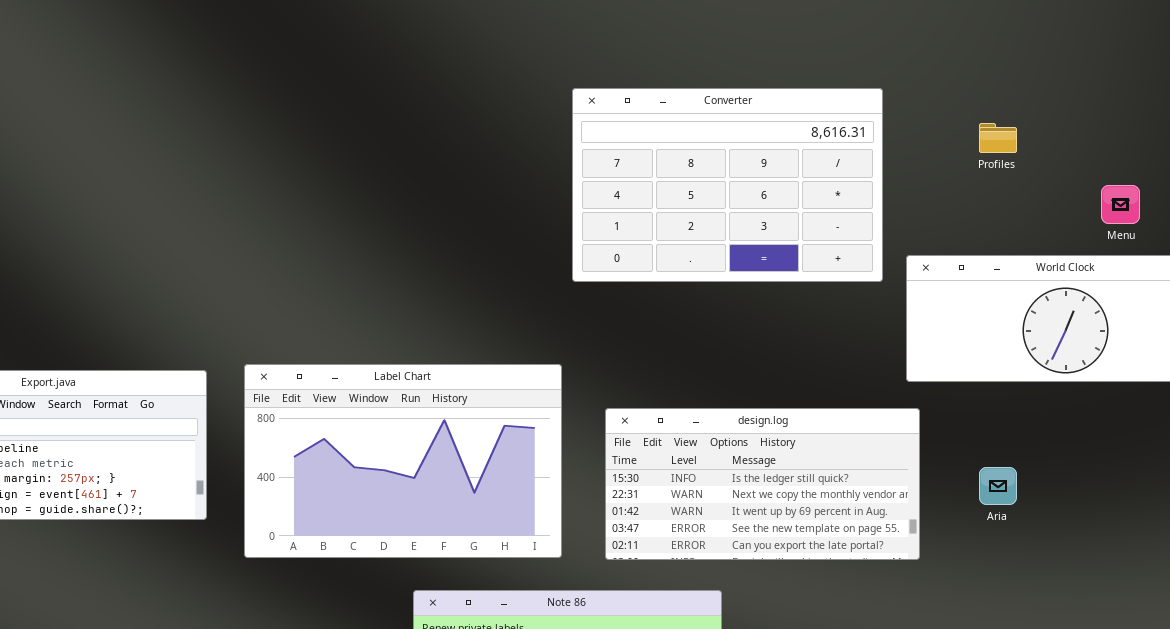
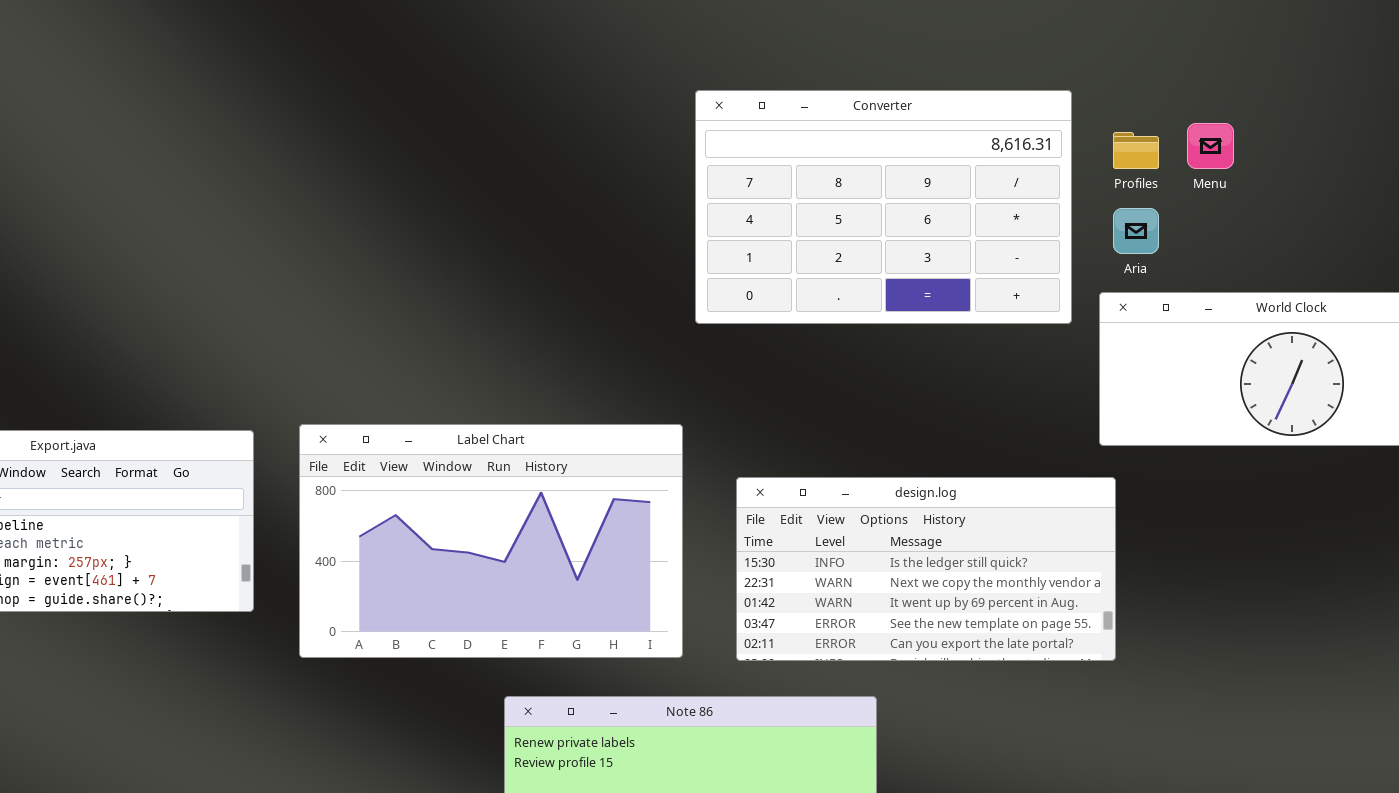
Profiles: [979,123,1017,153] -> [1113,132,1159,169], moved
Menu: [1101,185,1140,224] -> [1187,123,1234,169], moved
Aria: [979,467,1017,505] -> [1113,208,1159,254], moved

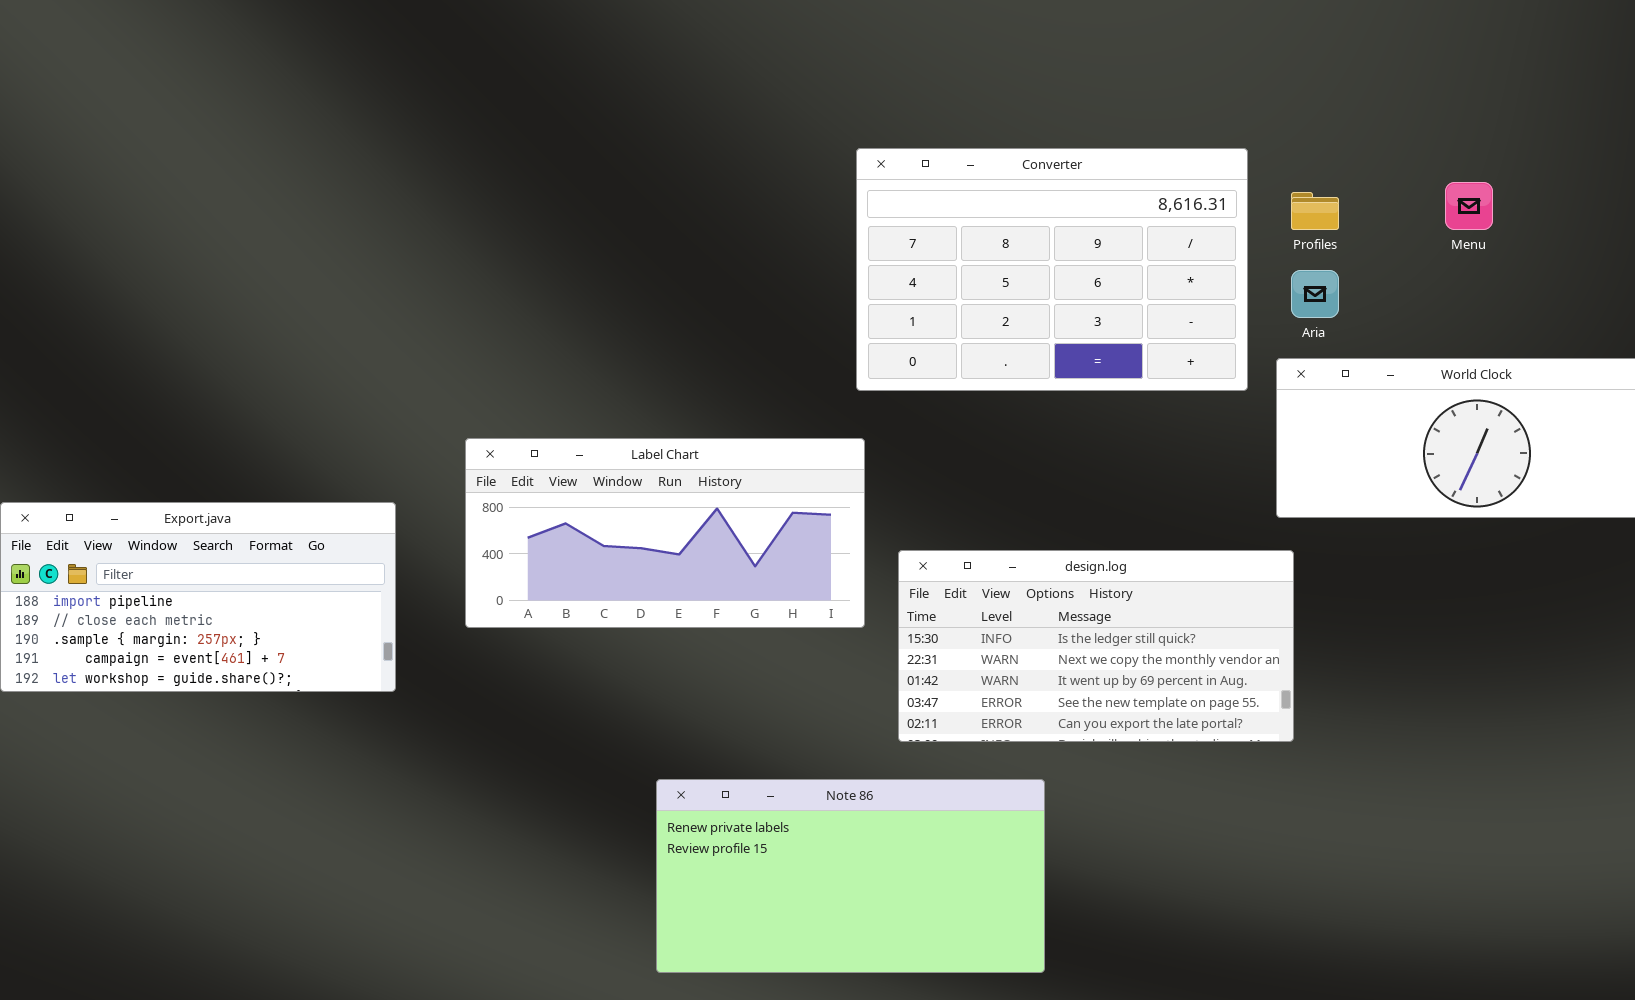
Menu: [1187,123,1234,169] -> [1445,182,1493,230], moved
Label Chart: [299,424,683,658] -> [465,438,865,628], moved, resized

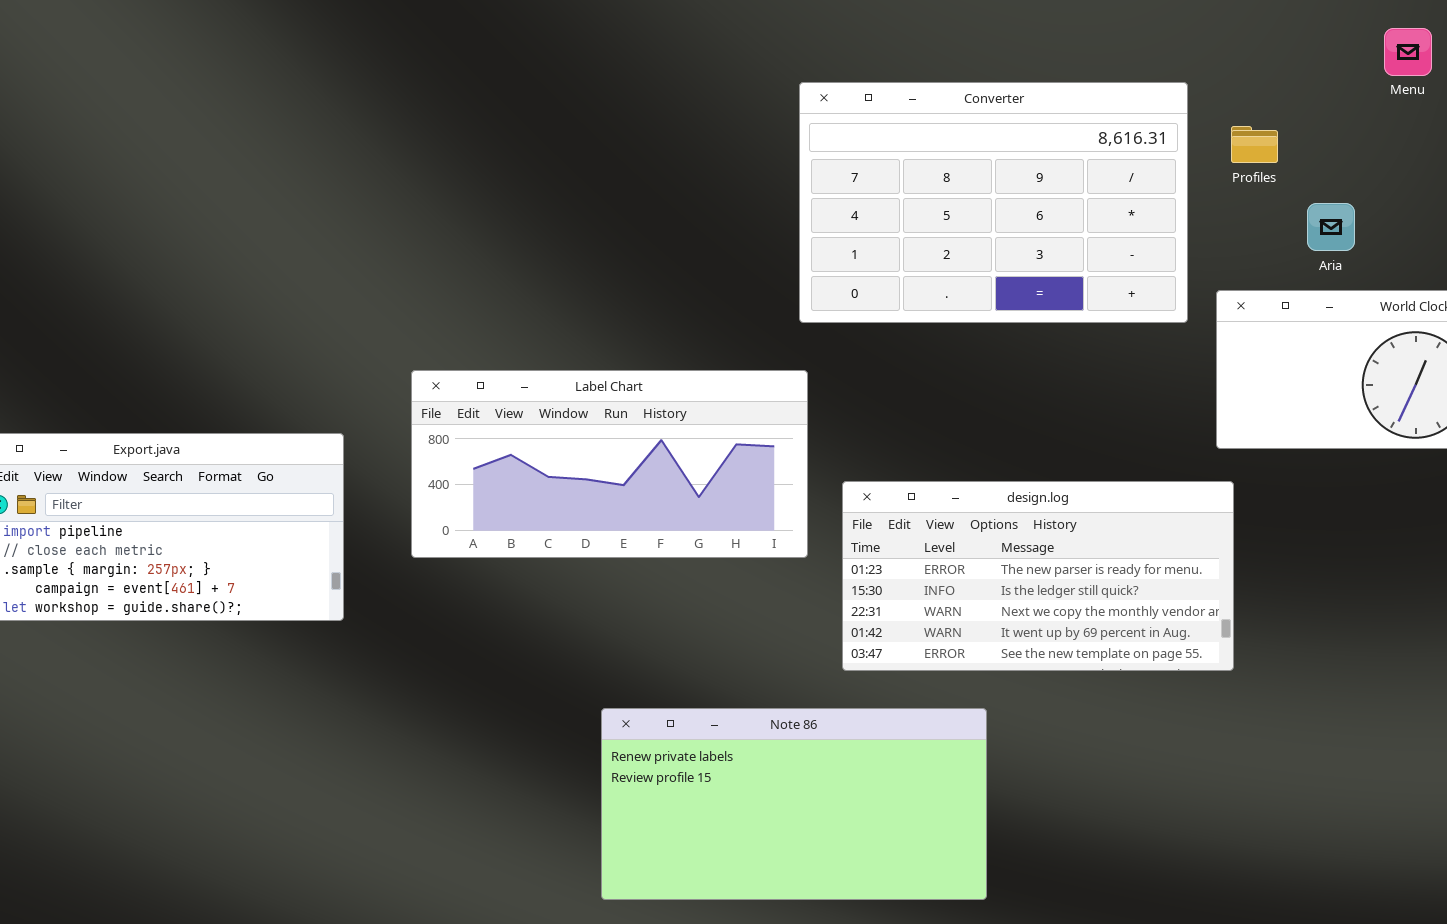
Menu: [1445,182,1493,230] -> [1384,28,1432,76], moved
Aria: [1291,270,1339,318] -> [1307,203,1355,251], moved
design.log: [898,550,1294,742] -> [842,481,1234,671], scrolled up 1 row

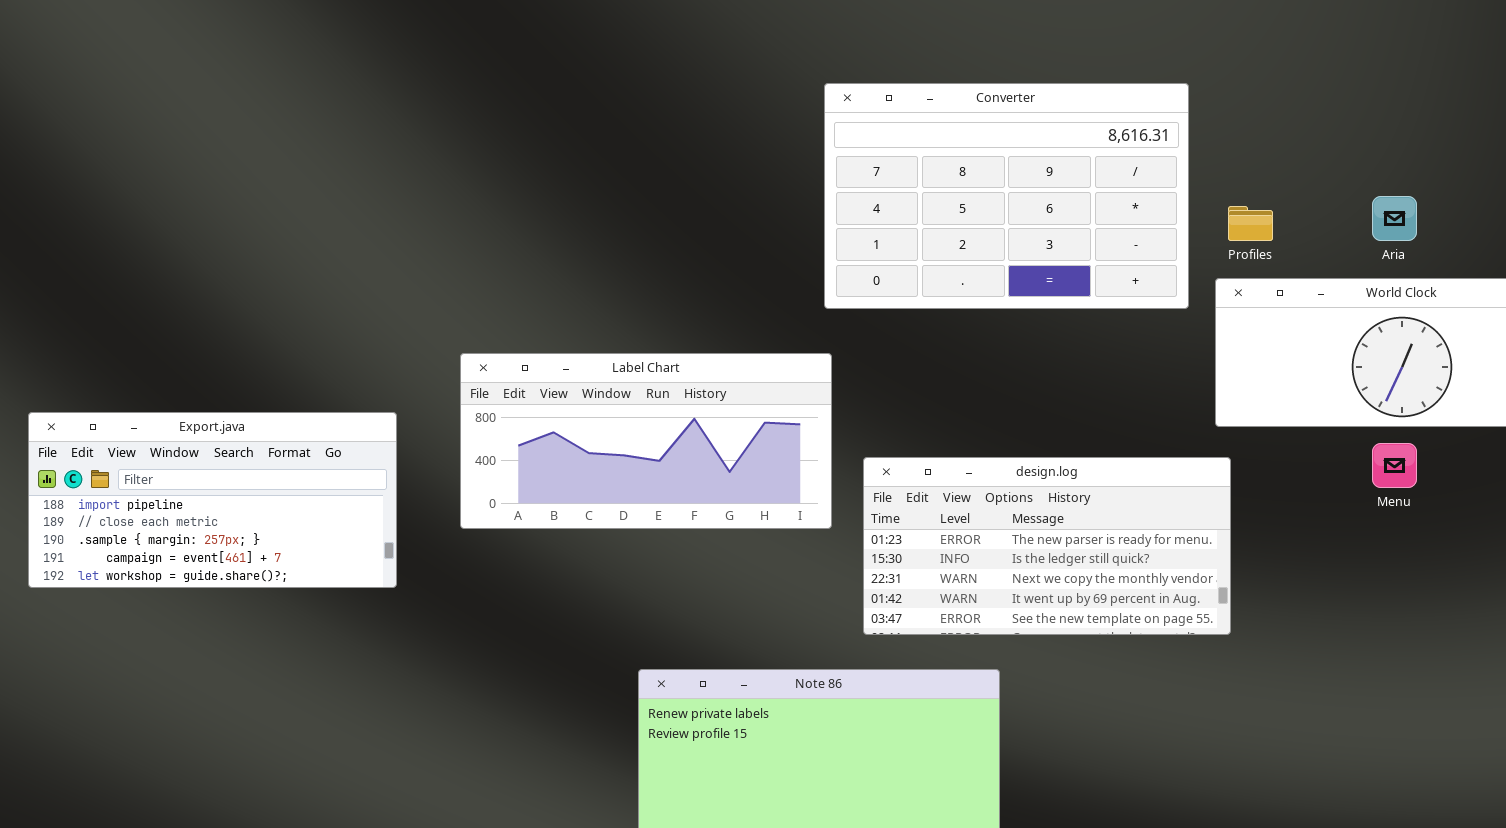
Menu: [1384,28,1432,76] -> [1372,443,1417,488], moved
Profiles: [1231,126,1278,163] -> [1228,206,1273,241], moved
Aria: [1307,203,1355,251] -> [1372,196,1417,241], moved

